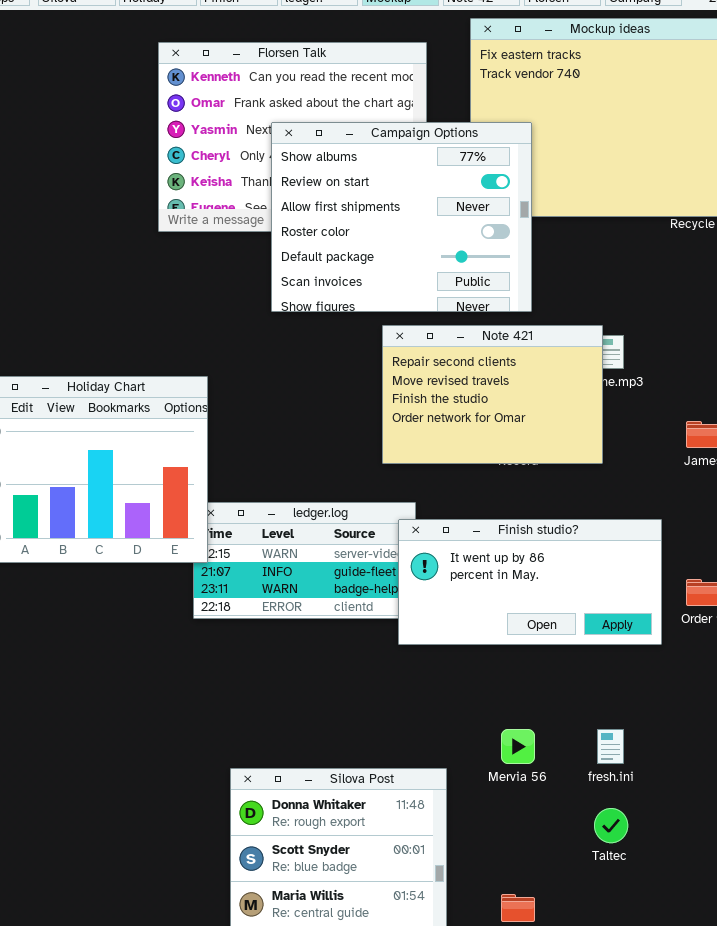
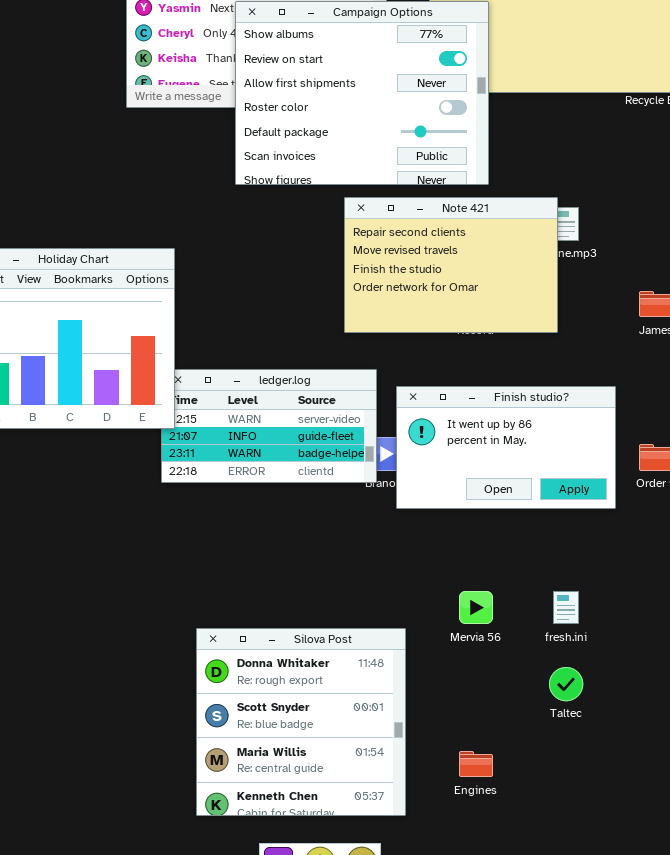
Finish studio?: [398,519,662,645] -> [396,386,616,509], resized

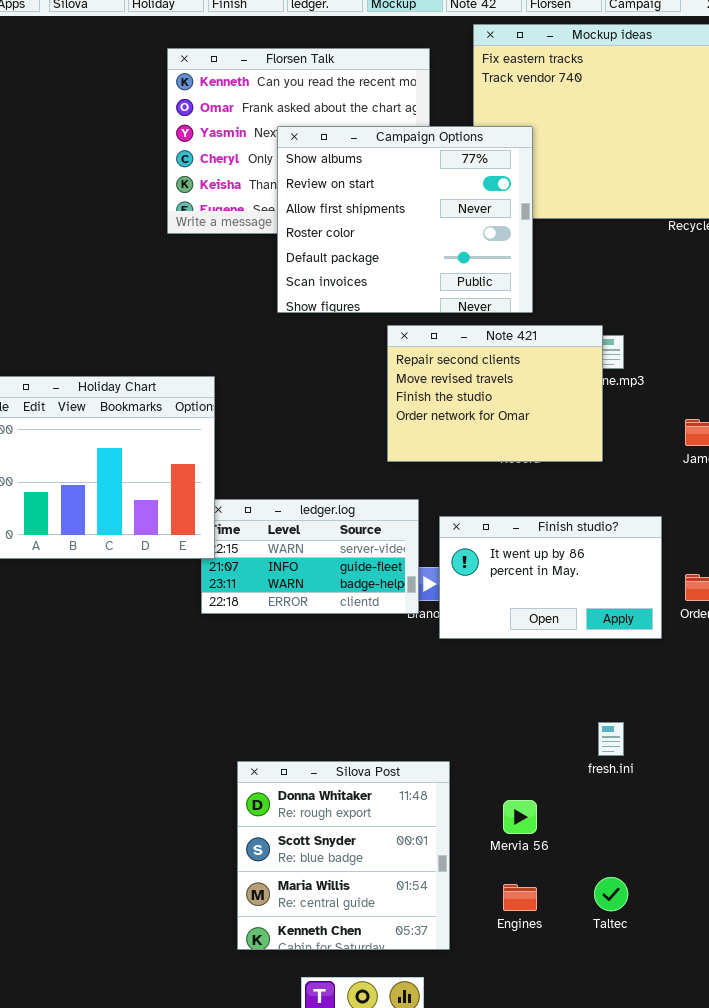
Mervia 56: [459,591,493,624] -> [503,800,537,834], moved
Taltec: [549,667,583,701] -> [594,877,628,911], moved

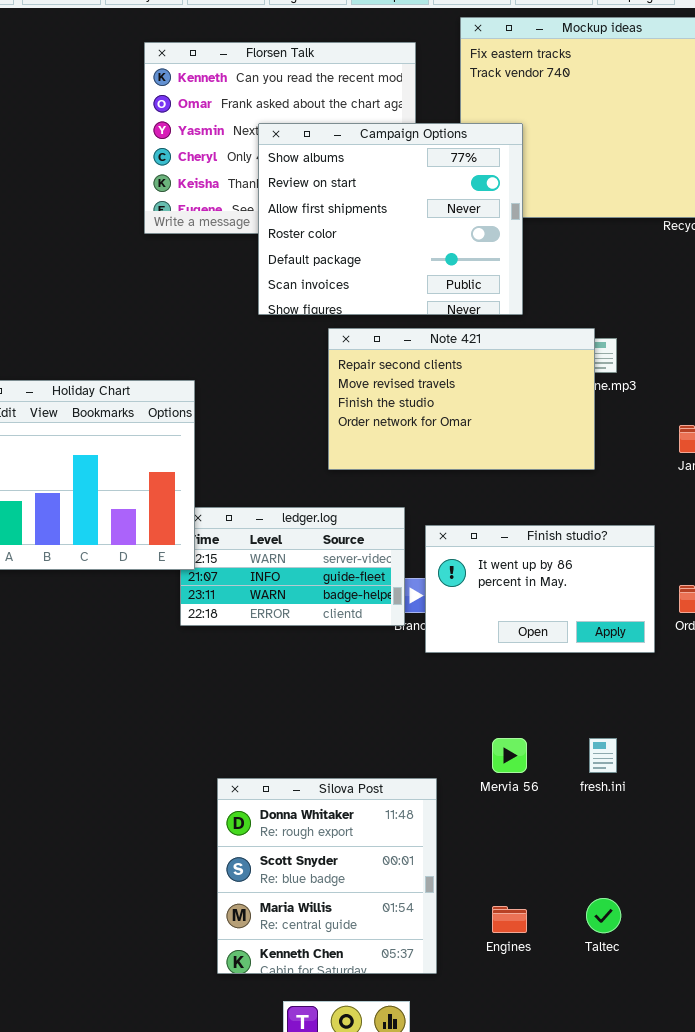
Note 421: [387,325,603,462] -> [328,328,595,470], resized
Mervia 56: [503,800,537,834] -> [492,738,527,773], moved

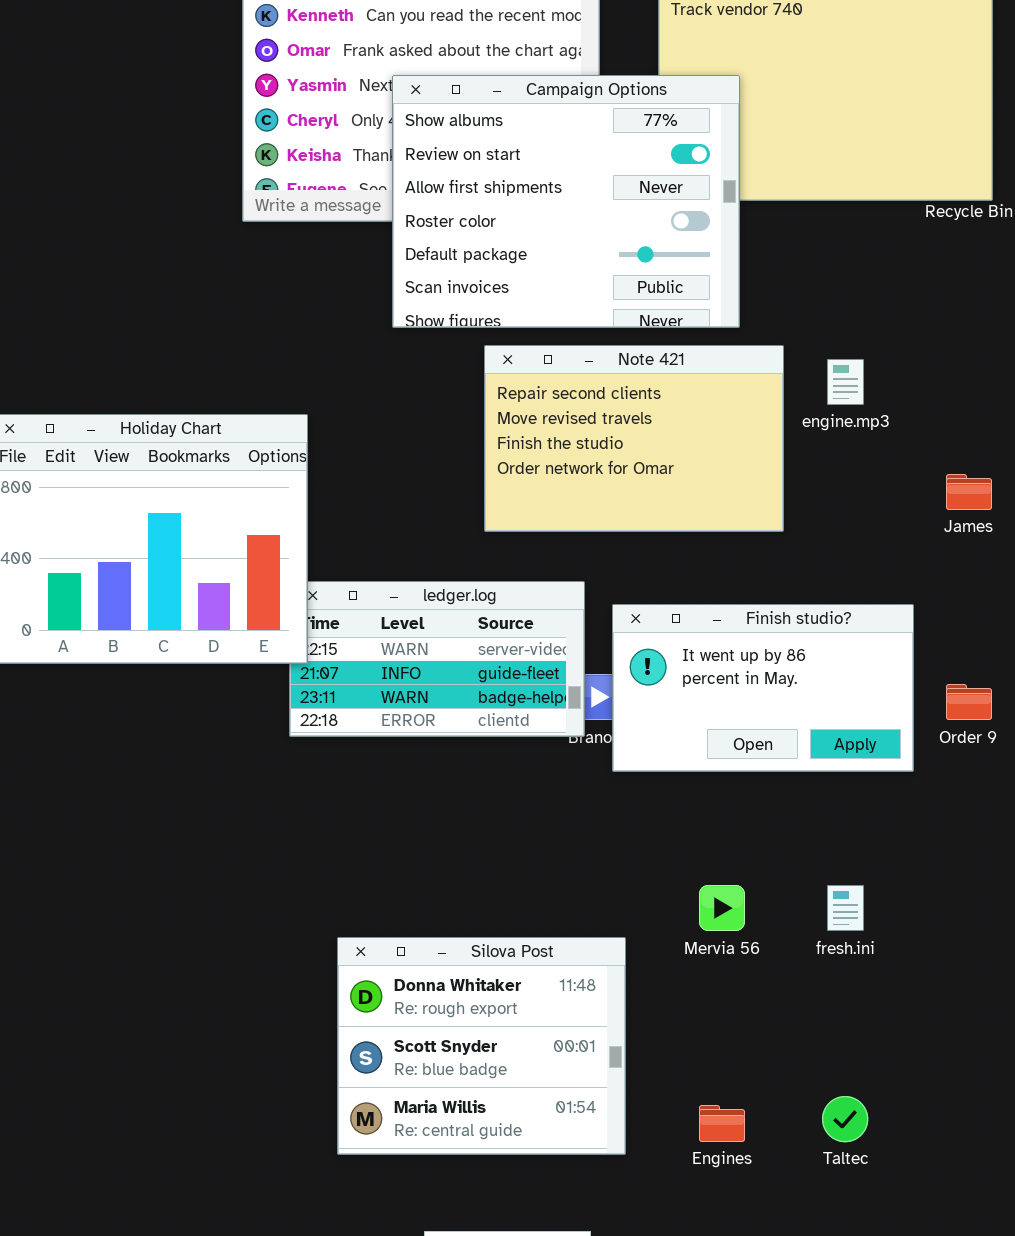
Note 421: [328,328,595,470] -> [484,345,784,532], resized
Silova Post: [217,778,437,974] -> [337,937,626,1155], resized

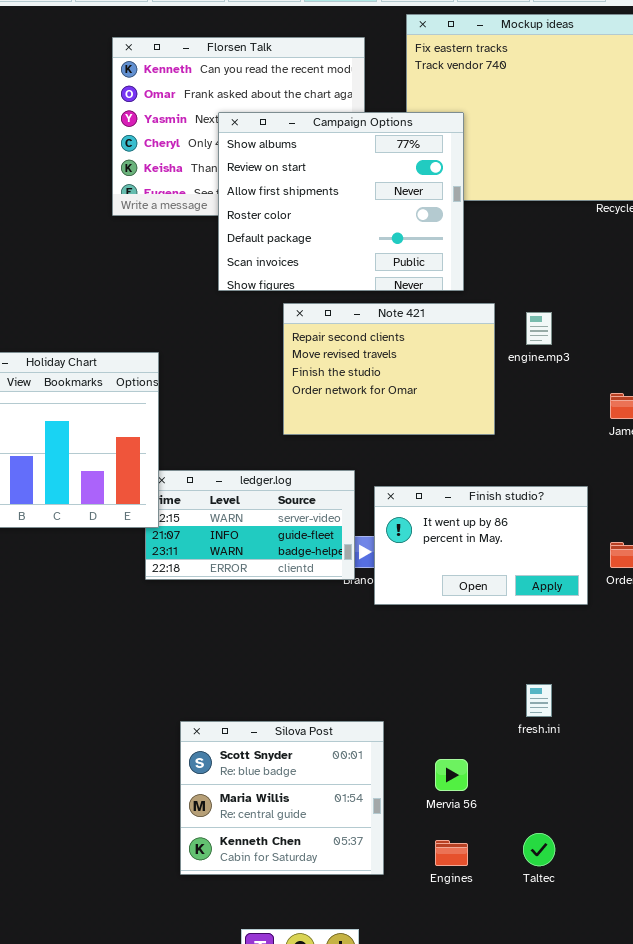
Mervia 56: [699,885,745,931] -> [435,759,468,791], moved
Silova Post: [337,937,626,1155] -> [180,721,384,875], scrolled down 1 row

